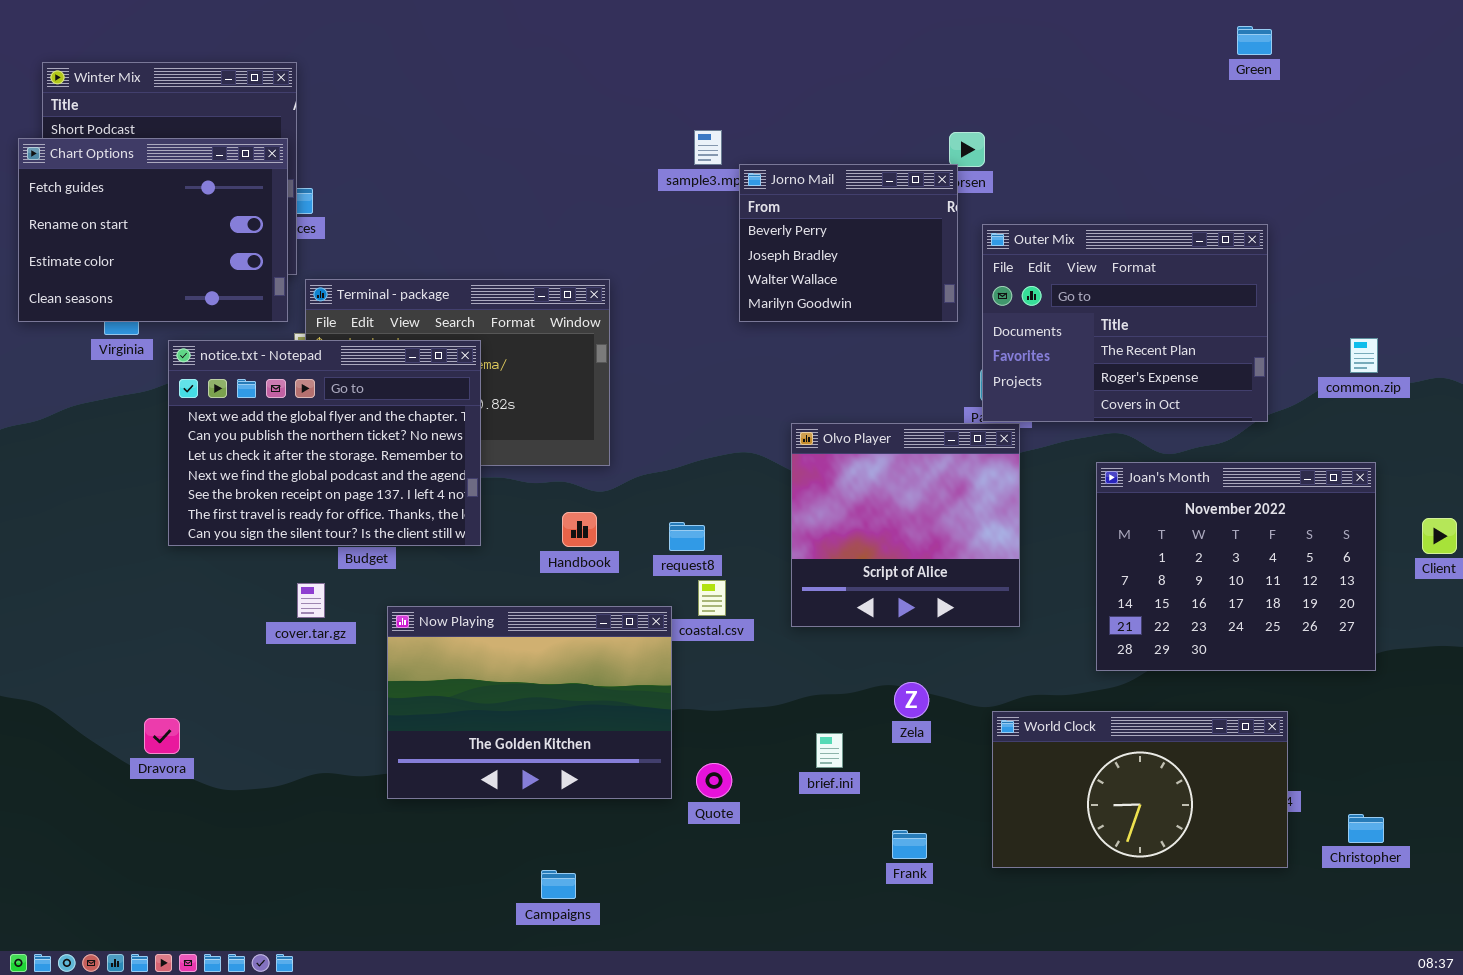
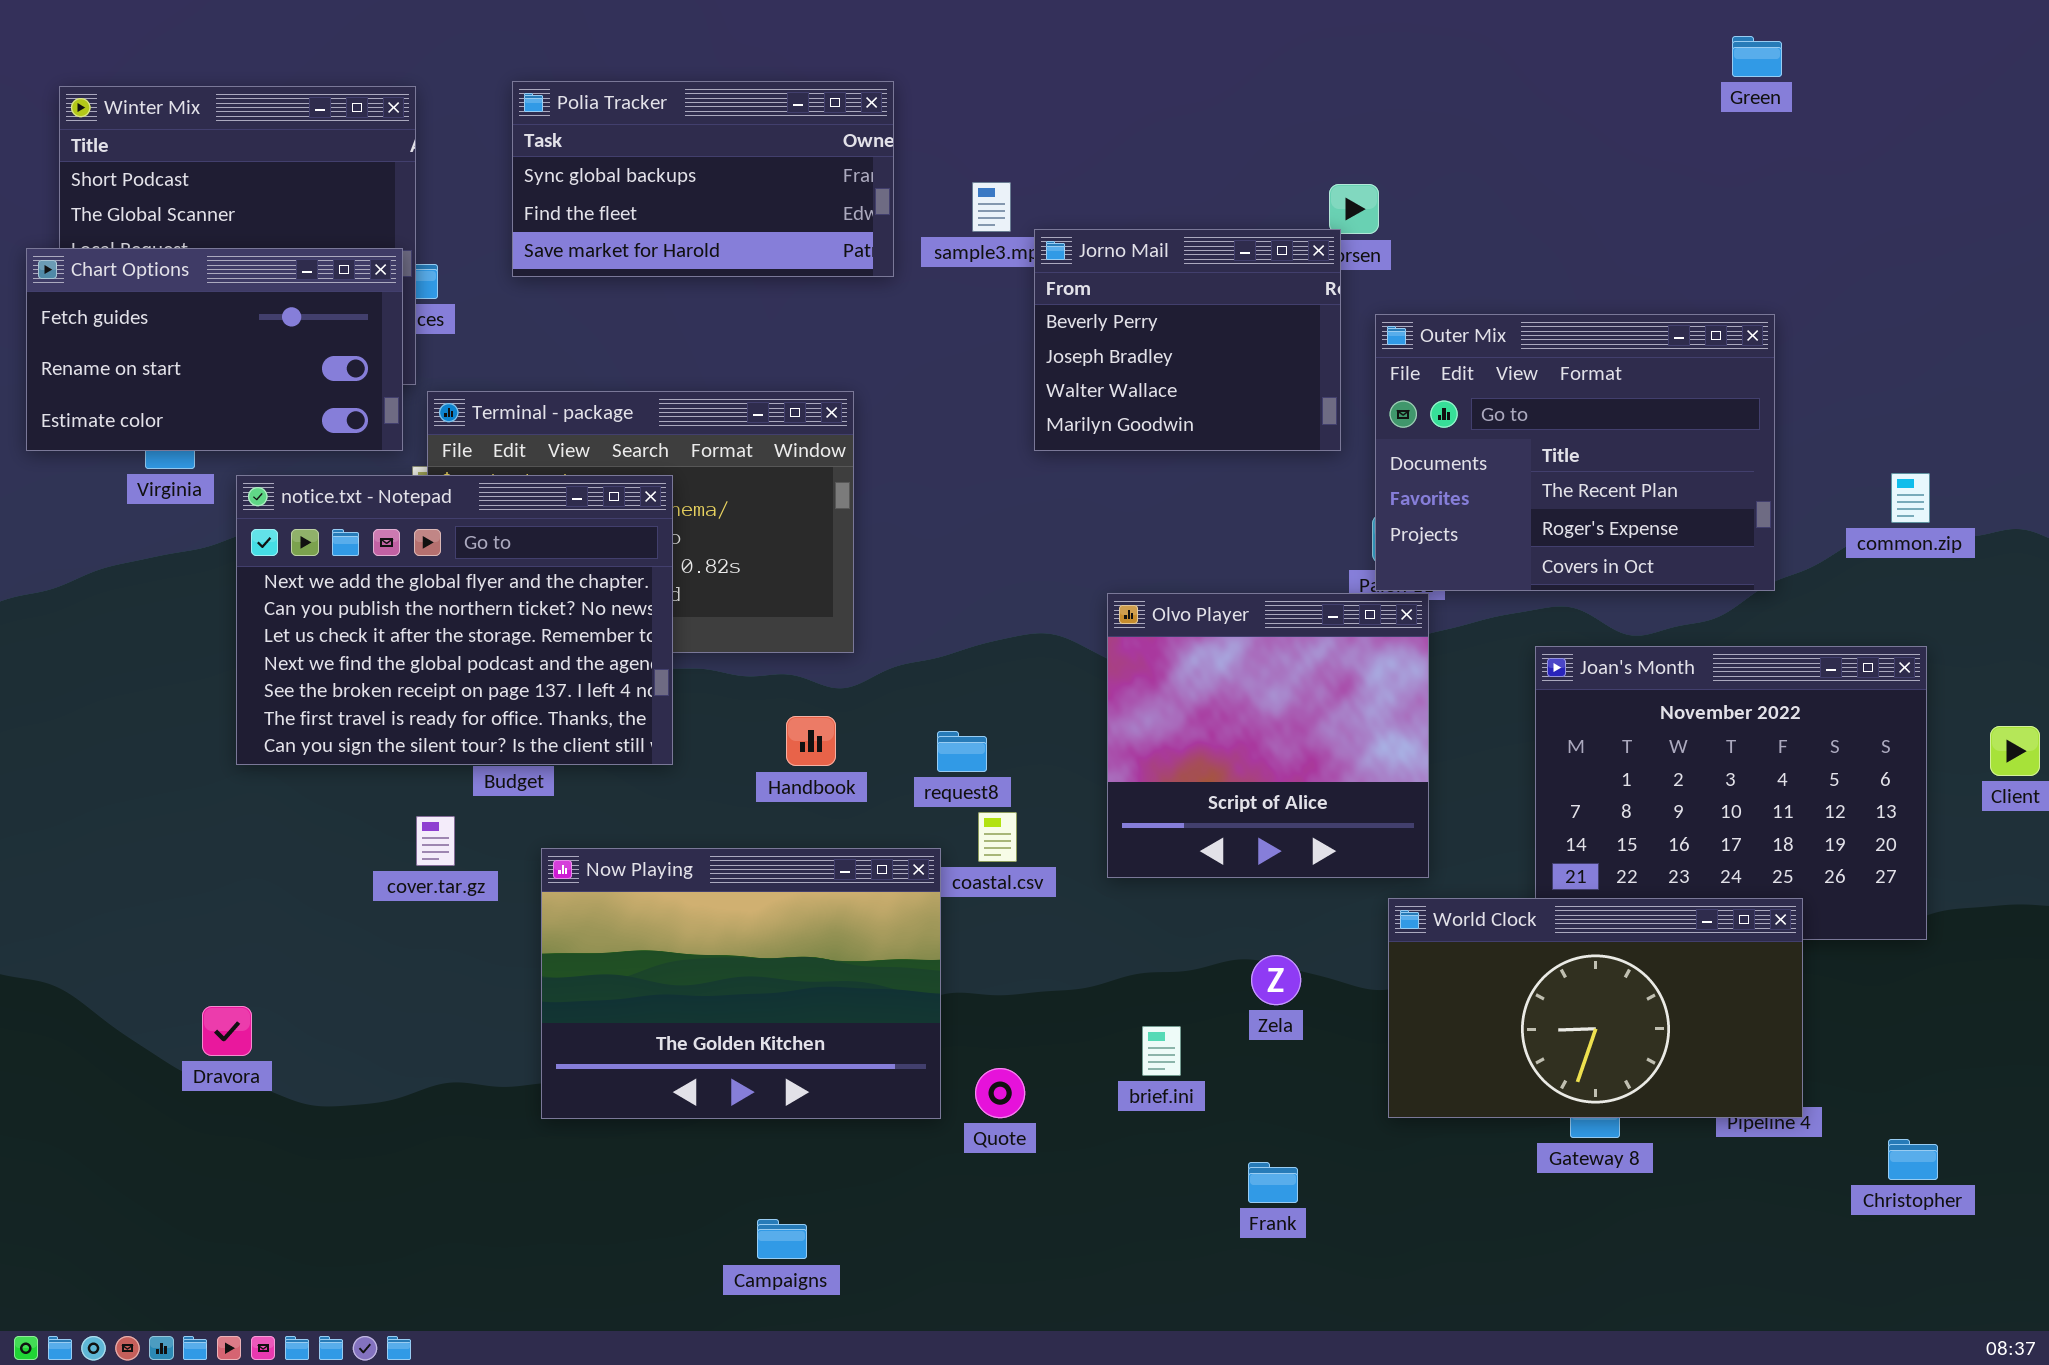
Polia Tracker: none -> [512,81,894,277], opened
Chart Options: [18,138,288,322] -> [26,248,403,451], resized
World Clock: [992,711,1288,868] -> [1388,898,1803,1118], moved

